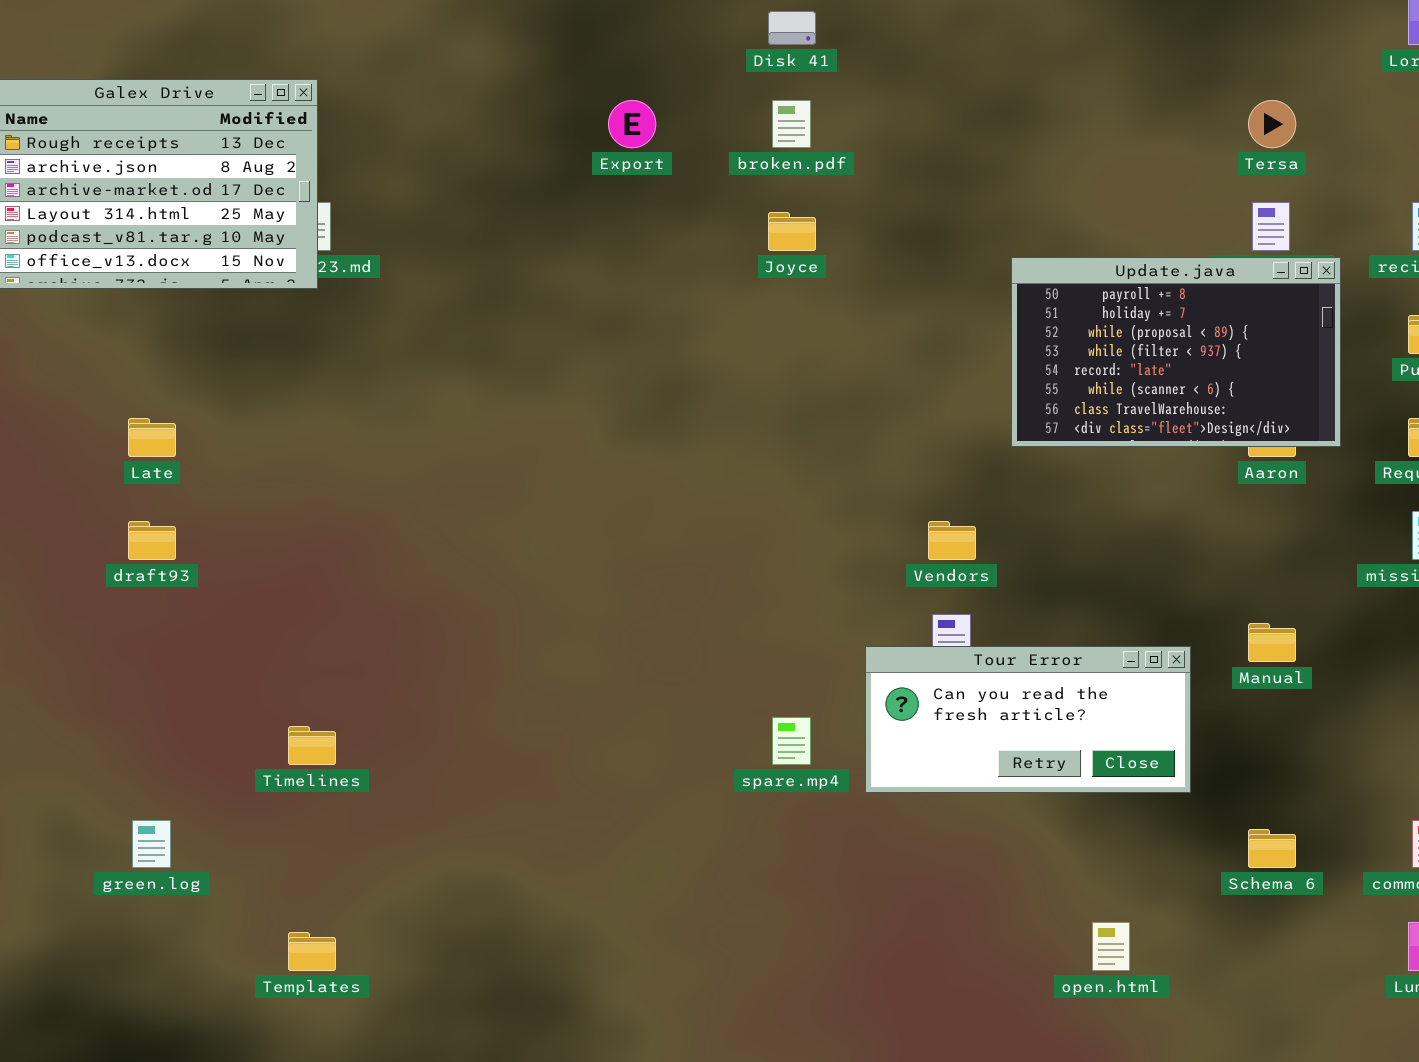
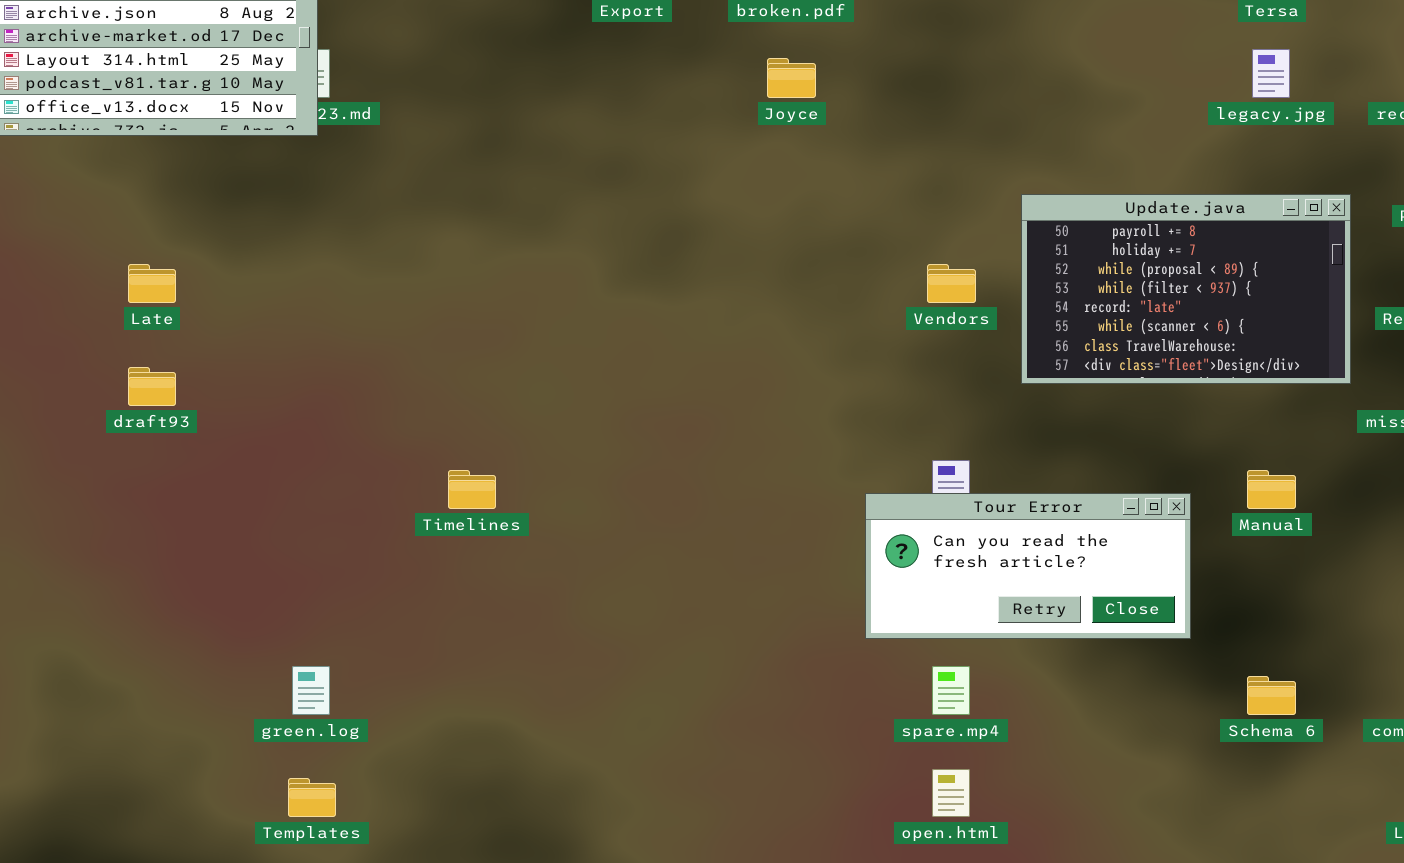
Update.java: [1011,257,1341,447] -> [1021,194,1351,384], moved
Vendors: [928,521,976,560] -> [927,264,976,303], moved
spare.mp4: [772,717,811,765] -> [932,666,970,715], moved
Timelines: [288,726,336,765] -> [448,470,496,509], moved
green.log: [132,820,171,868] -> [292,666,330,715], moved
open.html: [1092,922,1130,971] -> [932,769,970,817], moved

